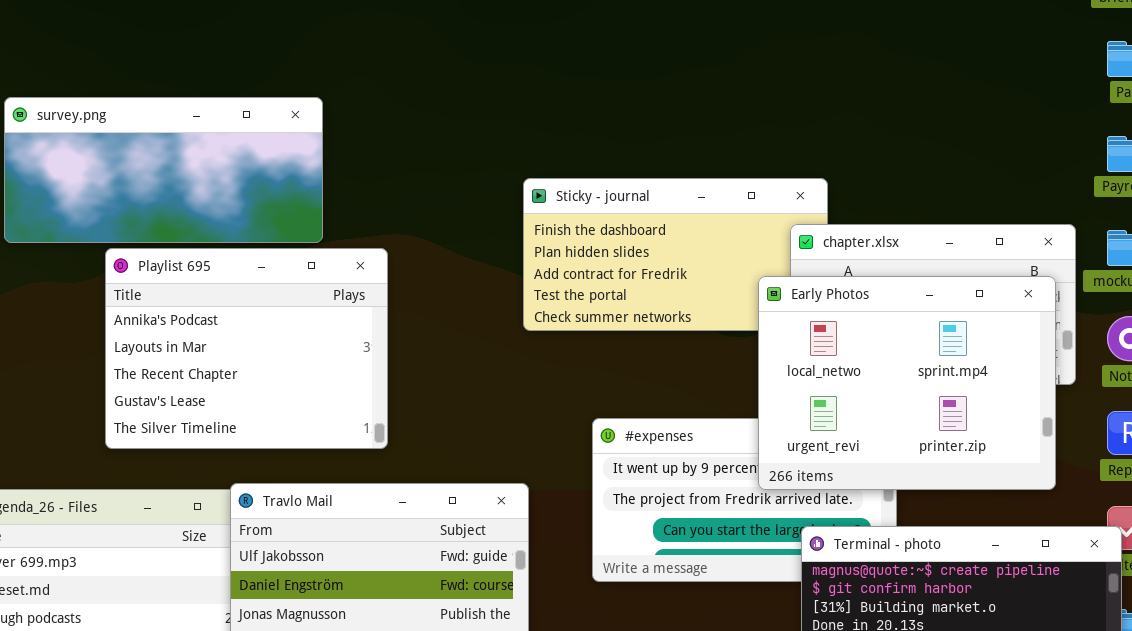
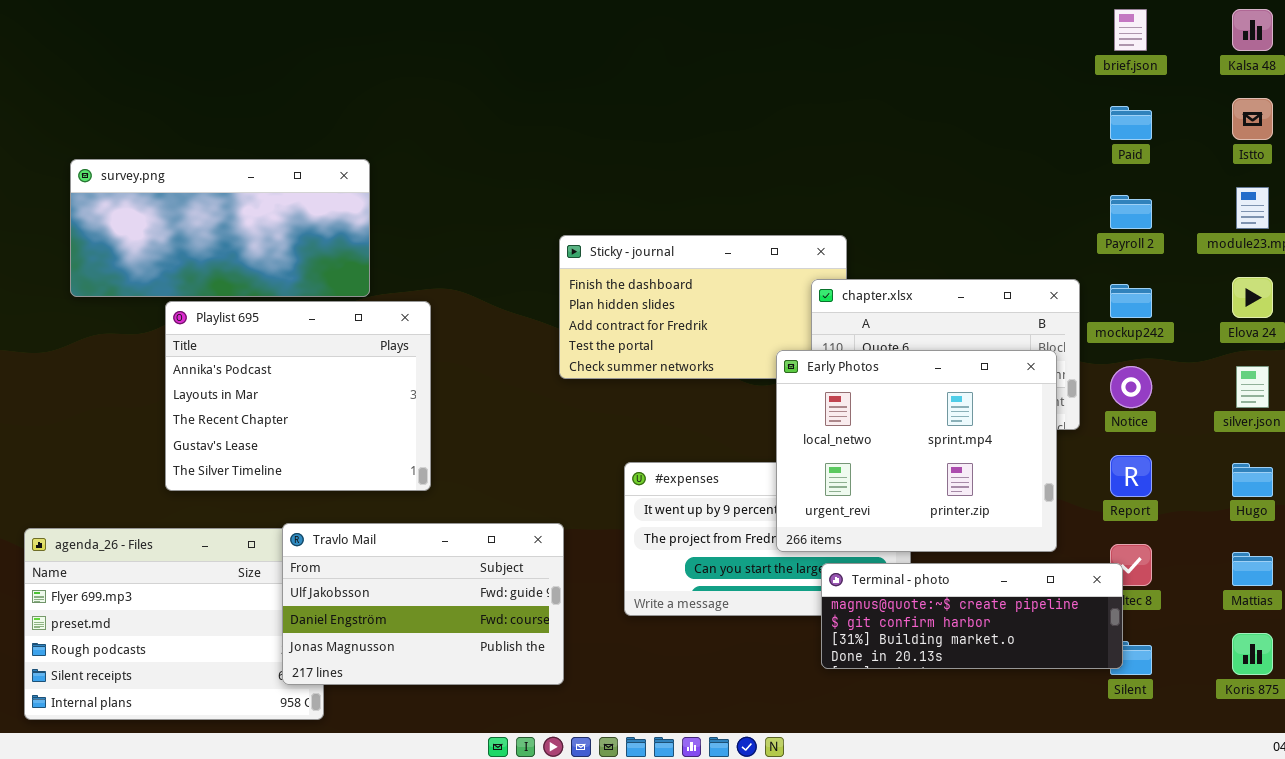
Early Photos: [758,276,1056,490] -> [776,350,1057,552], moved

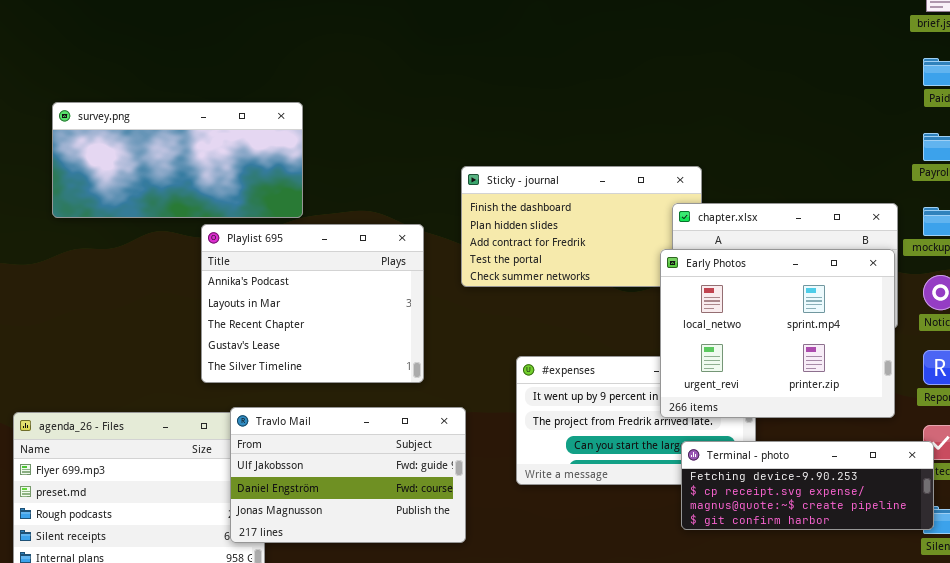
Playlist 695: [165,301,431,491] -> [201,224,424,383], moved
Early Photos: [776,350,1057,552] -> [660,249,895,418], moved
Terminal - photo: [821,563,1123,669] -> [681,441,934,530], scrolled up 2 rows

